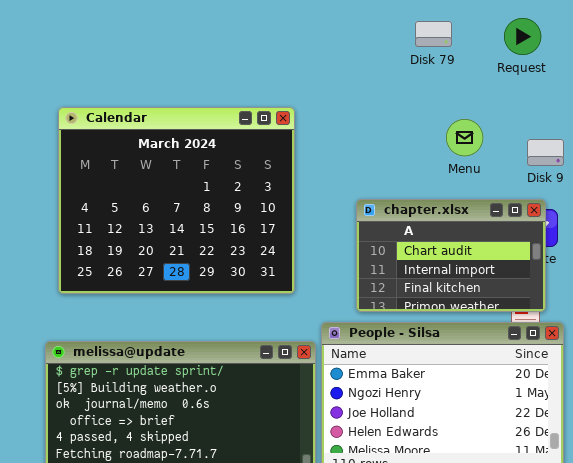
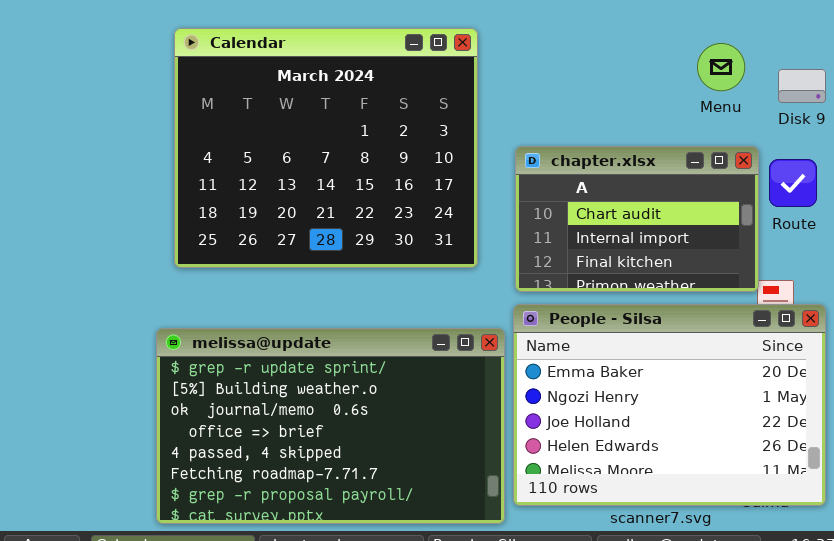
Menu: [446,119,483,156] -> [697,43,745,91], moved
chapter.xlsx: [356,199,546,312] -> [515,146,759,292], moved

